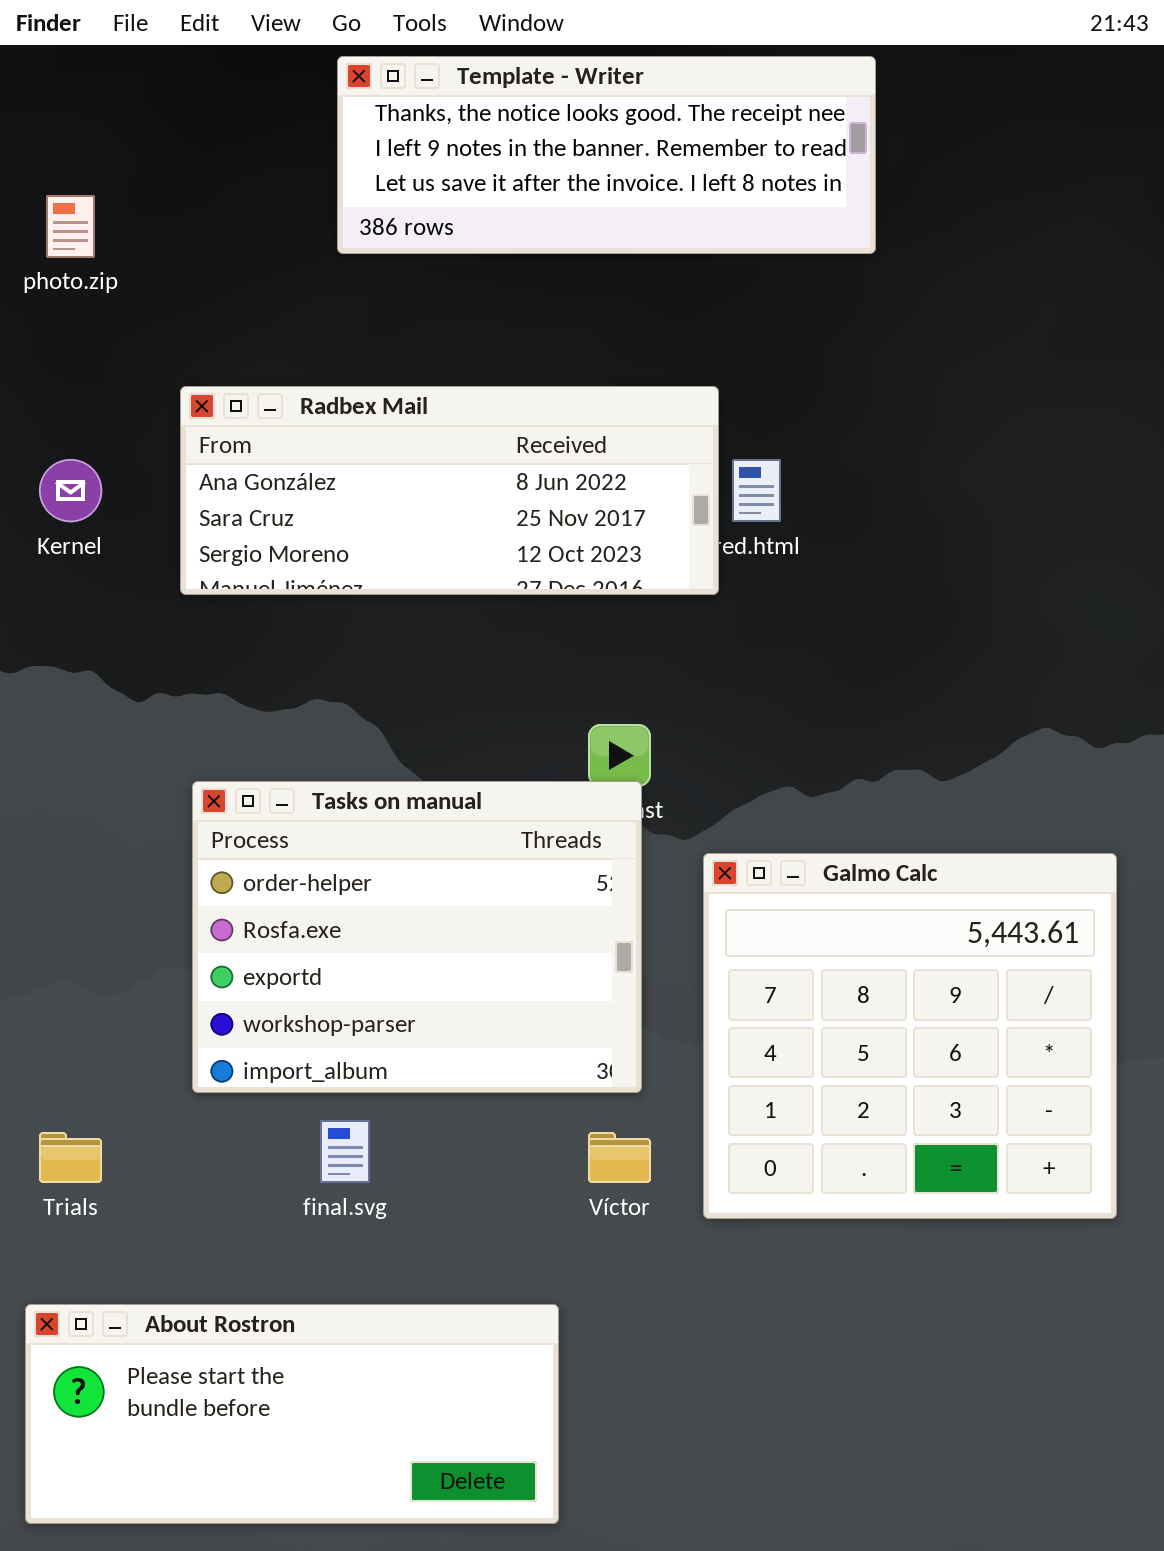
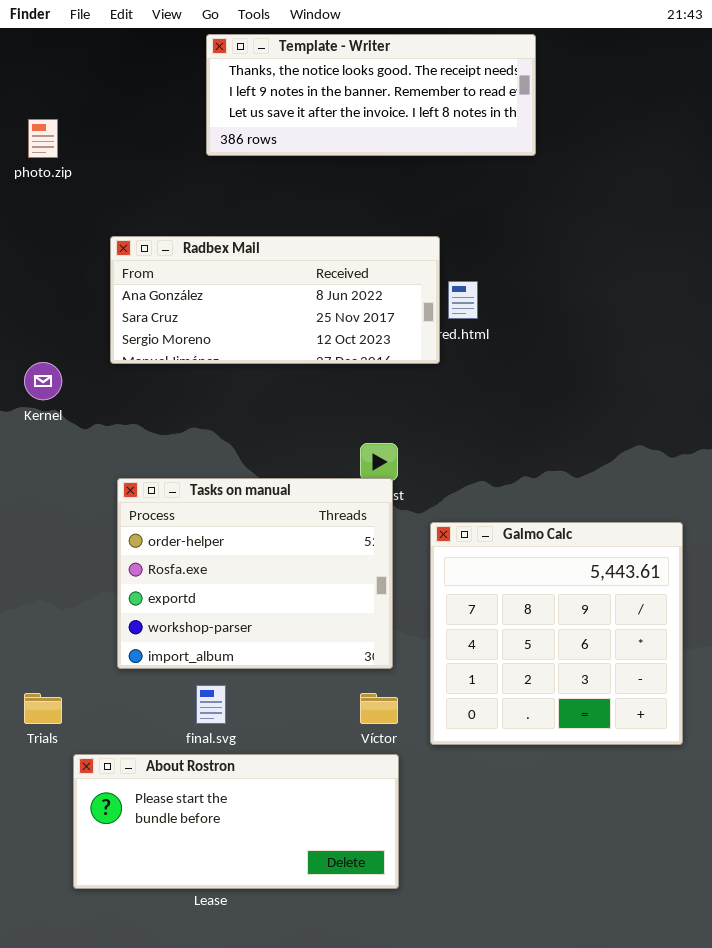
Kernel: [39,459,102,522] -> [24,362,62,400], moved
About Rostron: [25,1304,559,1524] -> [73,754,399,889], moved

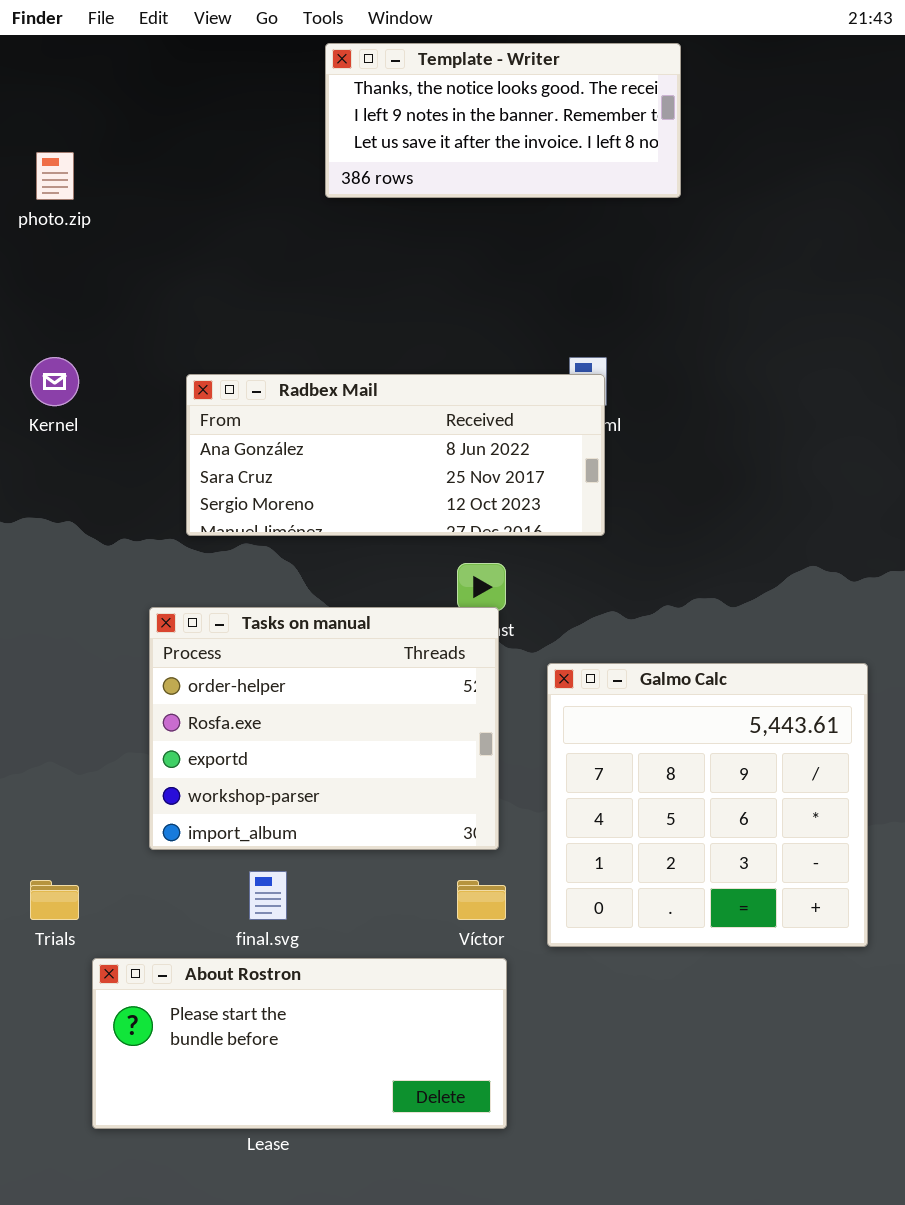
Template - Writer: [206,34,536,156] -> [325,43,681,198], resized
Radbex Mail: [110,236,440,364] -> [186,374,605,536], moved
Kernel: [24,362,62,400] -> [30,357,79,406], moved

